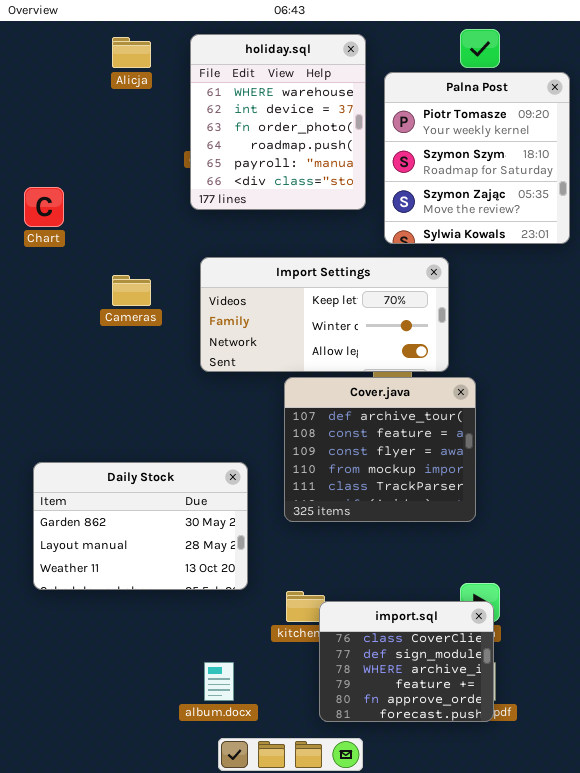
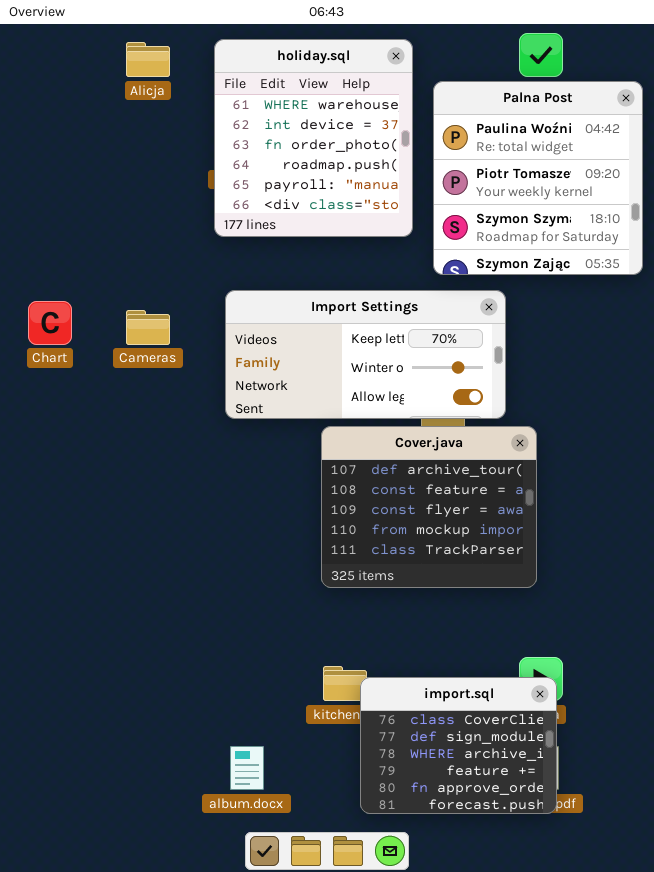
Palna Post: [384,72,570,244] -> [433,81,643,275], scrolled up 1 row
Chart: [24,187,64,227] -> [28,301,72,345], moved
Daily Stock: [33,462,248,590] -> none, closed

